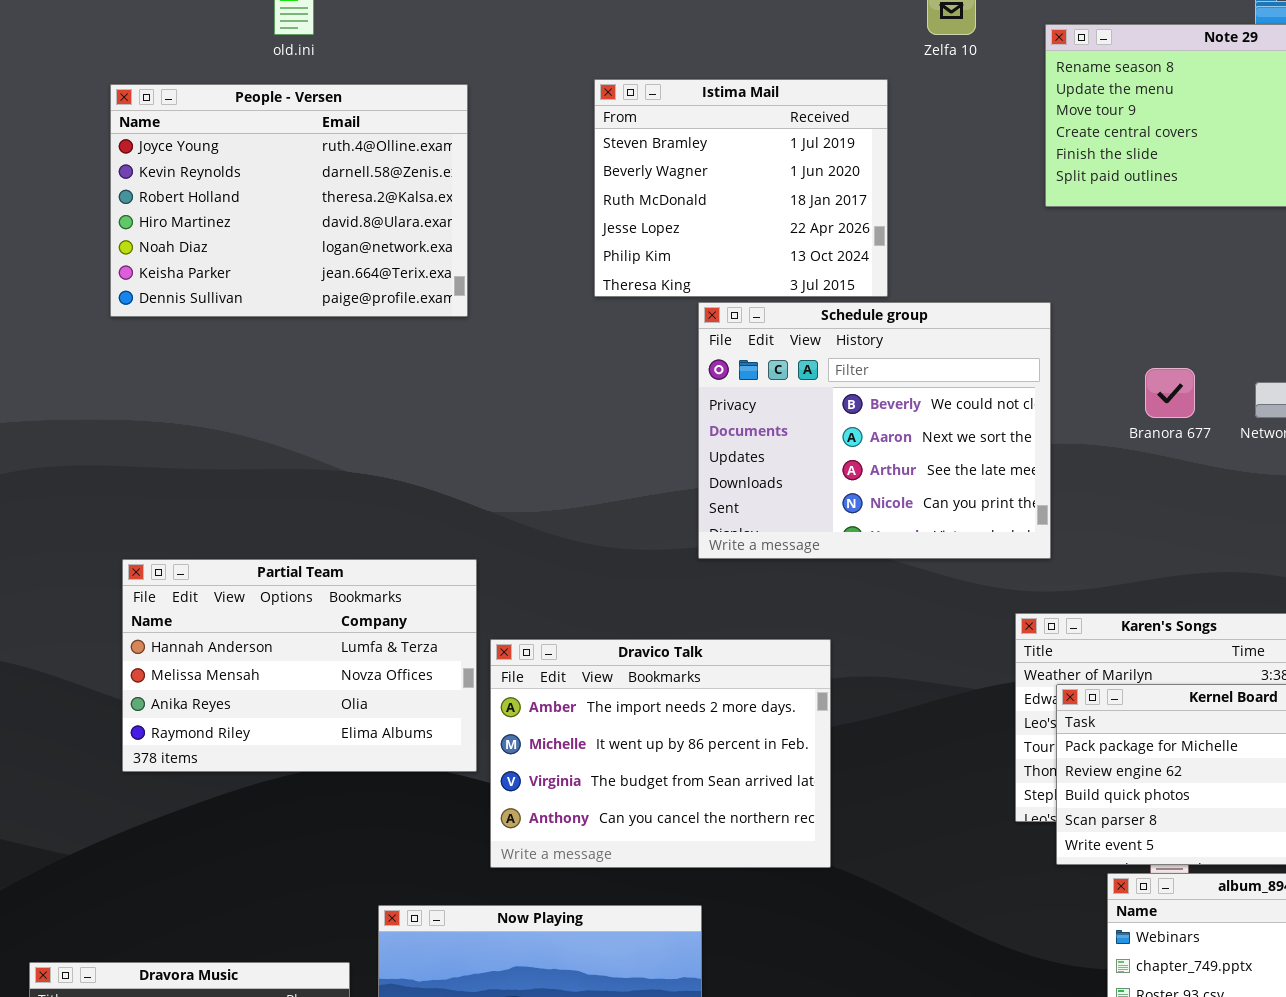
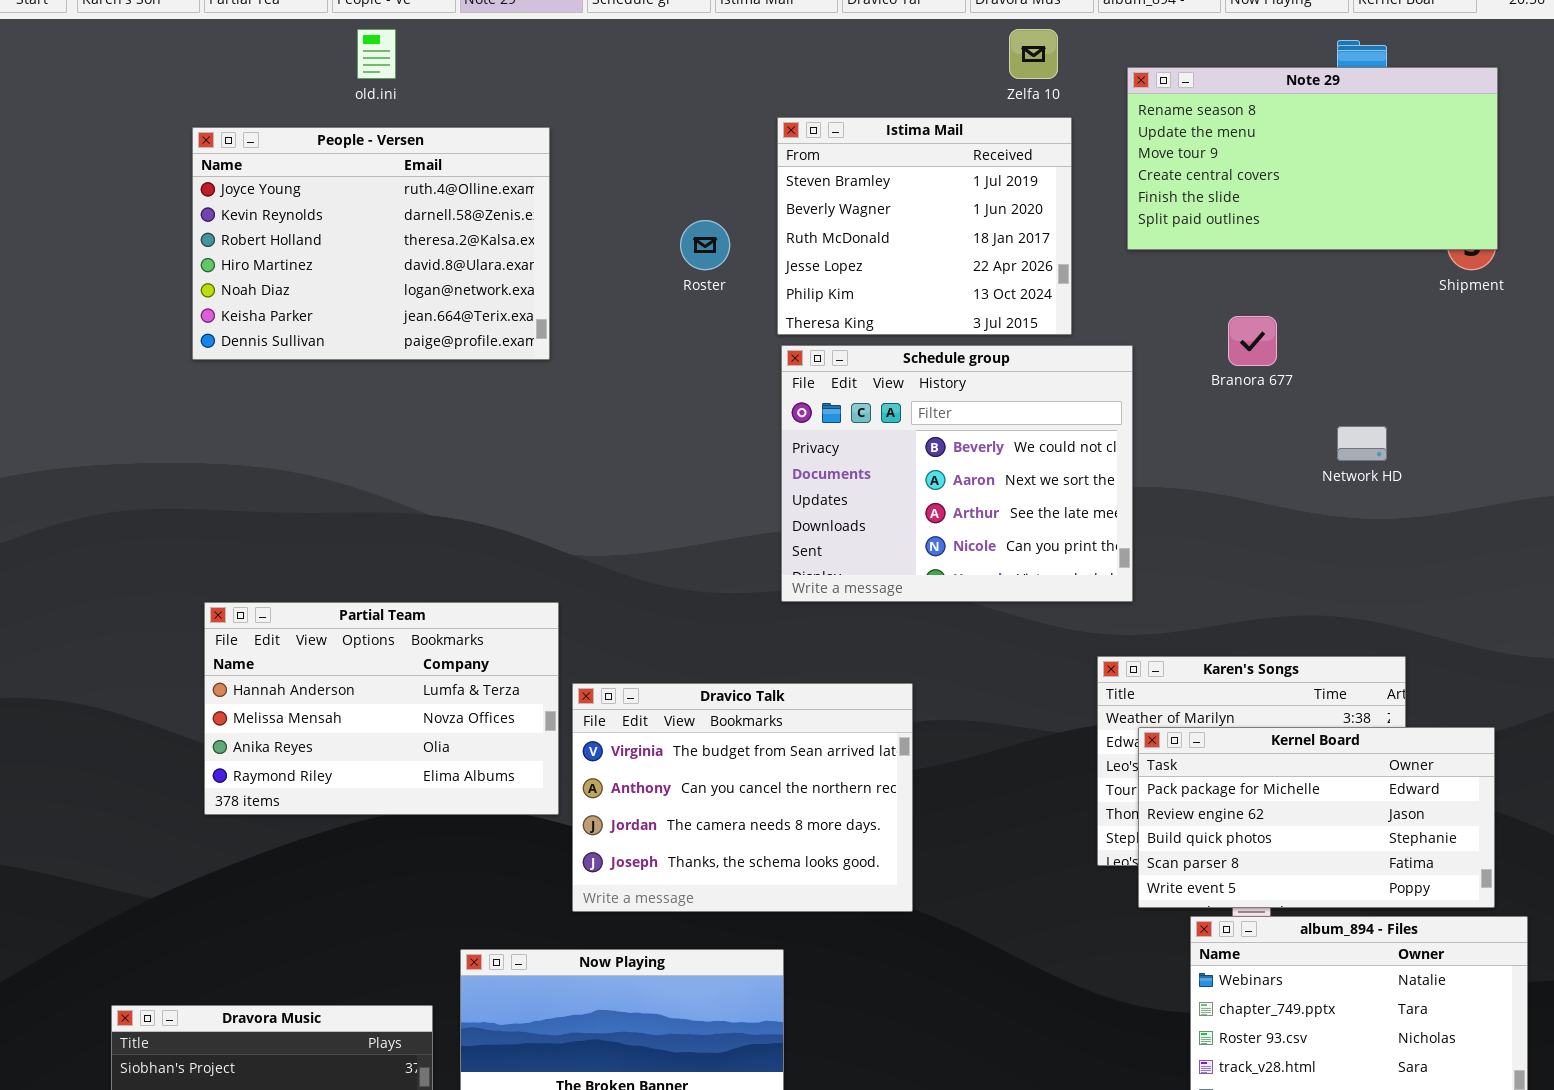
Istima Mail: [594,79,888,297] -> [777,117,1072,335], moved
Branora 677: [1145,368,1195,418] -> [1228,316,1277,366], moved
Dravico Talk: [490,639,831,868] -> [572,683,913,912], scrolled down 2 rows

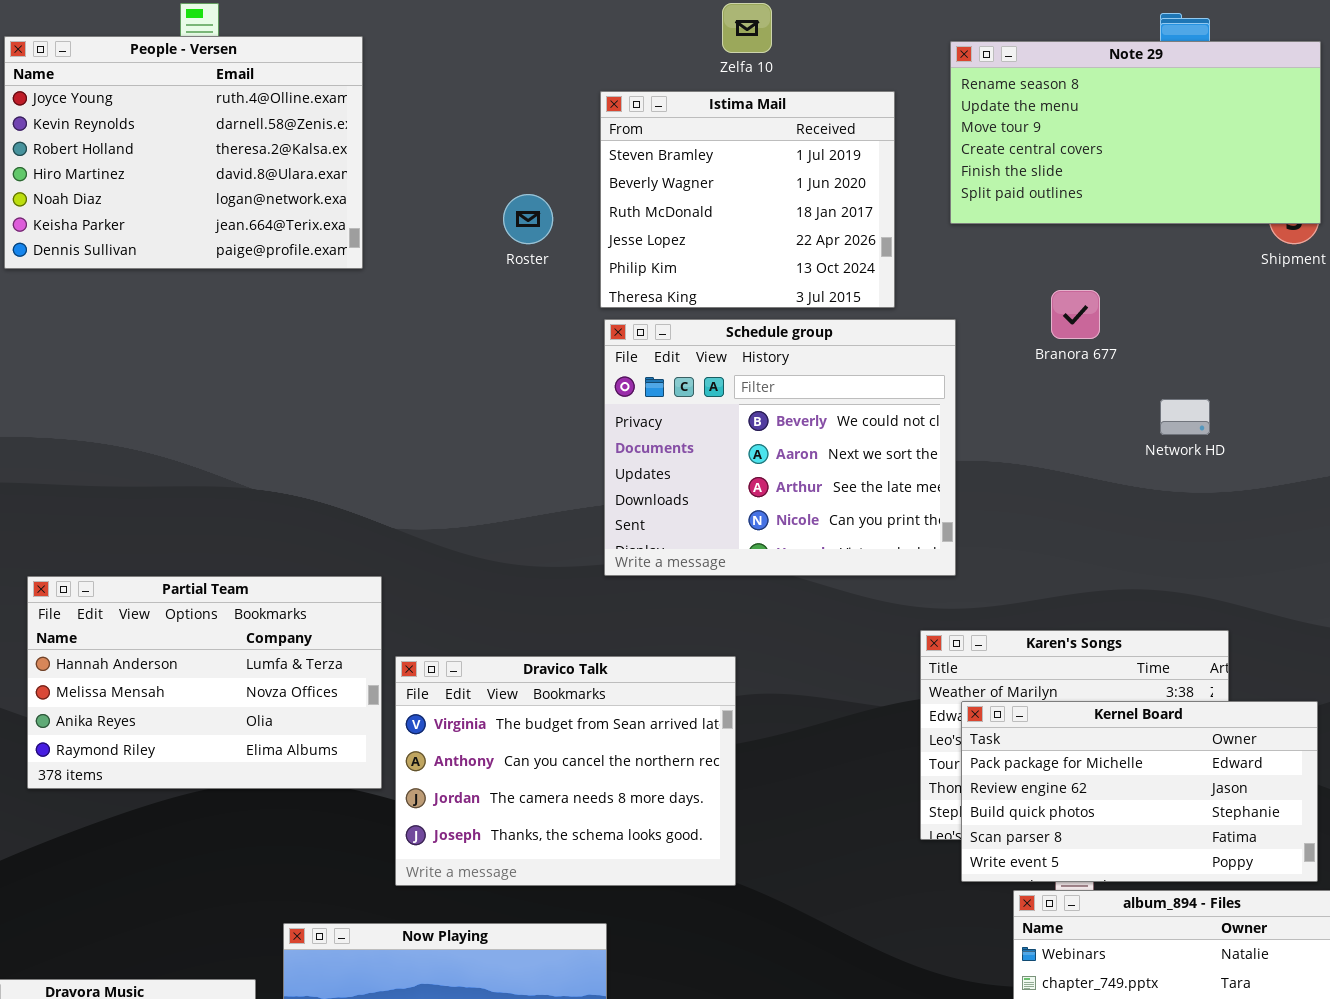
Zelfa 10: [1009,29,1058,79] -> [722,3,772,53], moved
People - Versen: [192,127,550,360] -> [4,36,363,269], moved

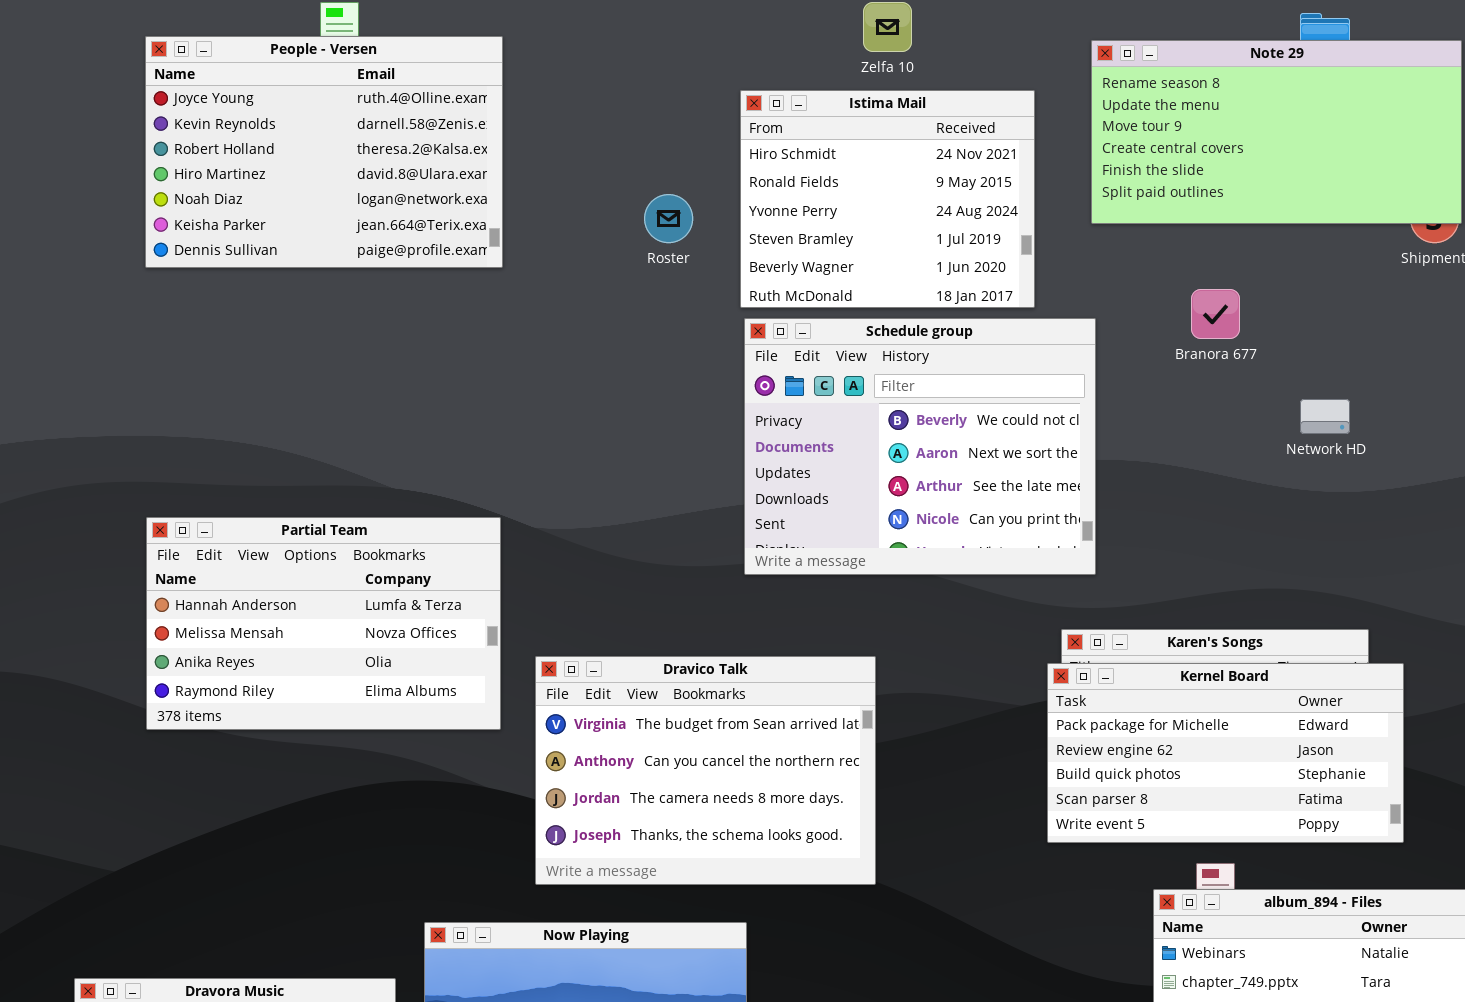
Istima Mail: [600,91,895,308] -> [740,90,1035,308], scrolled up 3 rows
Partial Team: [27,576,382,789] -> [146,517,501,730], moved
Kernel Board: [961,701,1318,882] -> [1047,663,1404,843], moved

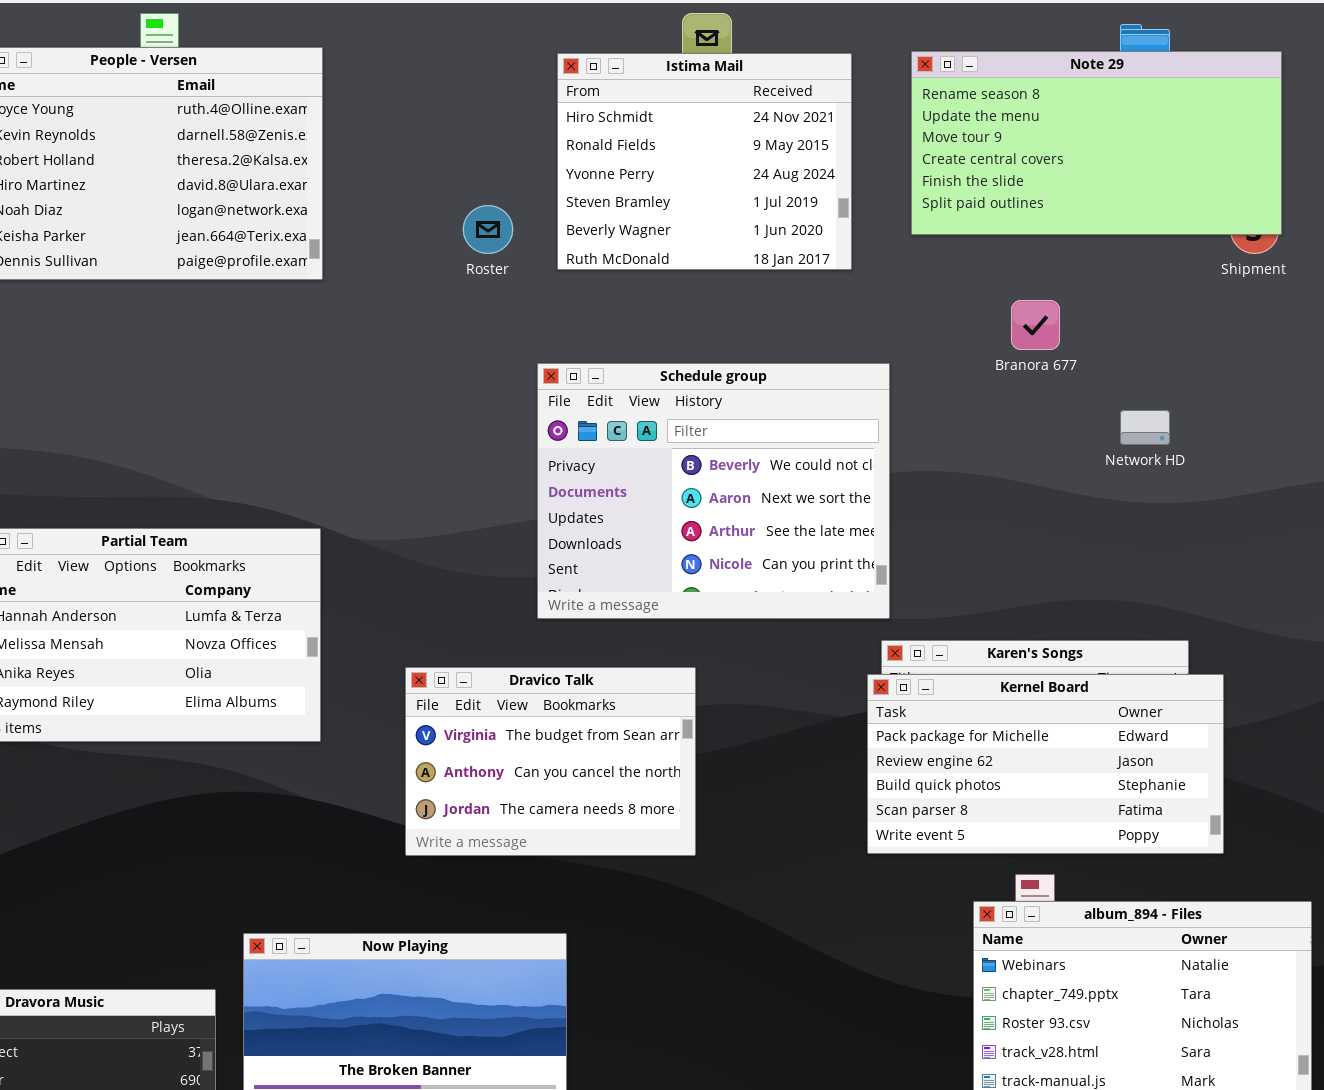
Istima Mail: [740,90,1035,308] -> [557,53,852,270], moved
Schedule group: [744,318,1096,575] -> [537,363,890,619], moved
Dravico Talk: [535,656,876,885] -> [405,667,696,856], resized

